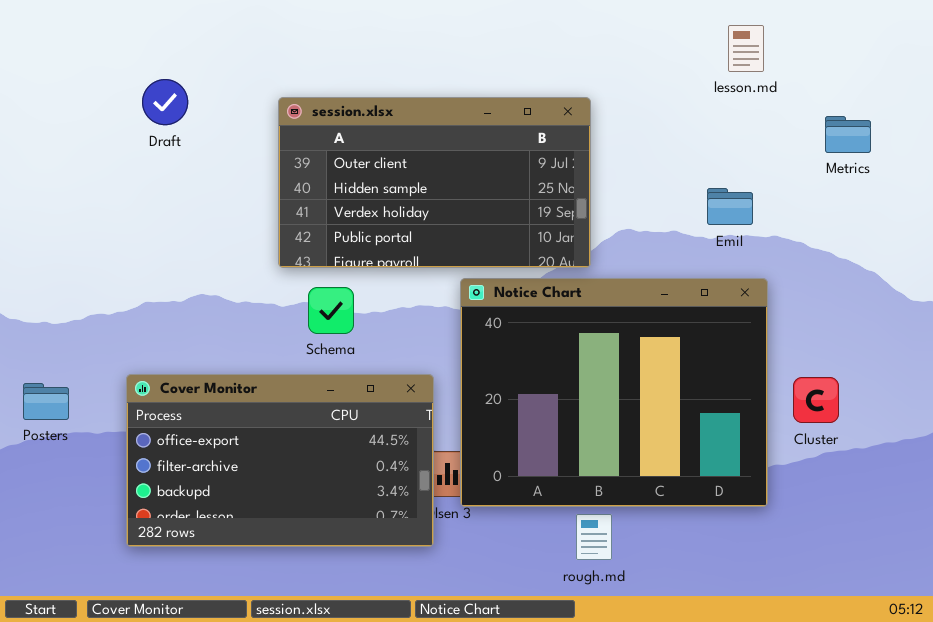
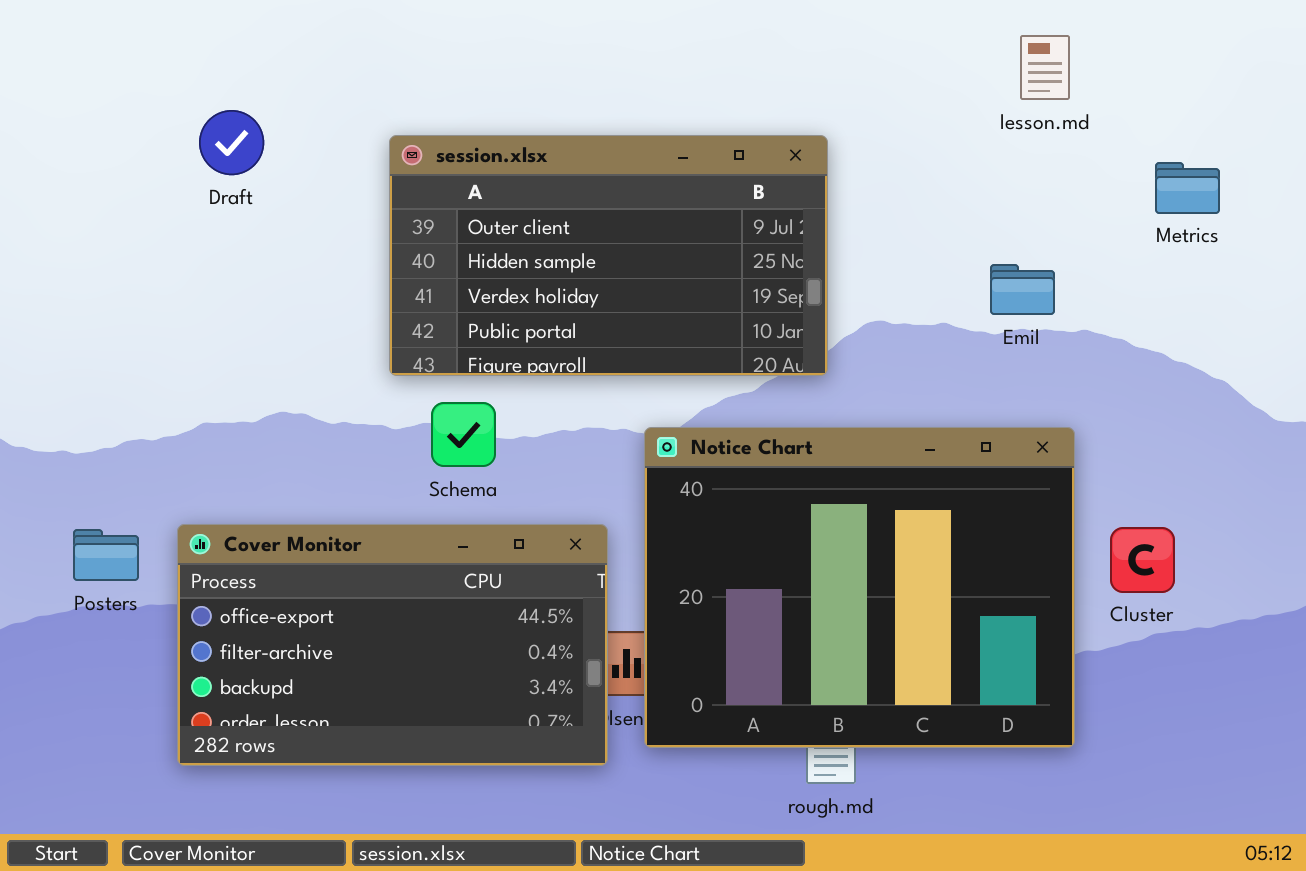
Notice Chart: [460,278,768,507] -> [644,427,1075,748], moved
Posters: [23,383,69,420] -> [73,529,139,581], moved

